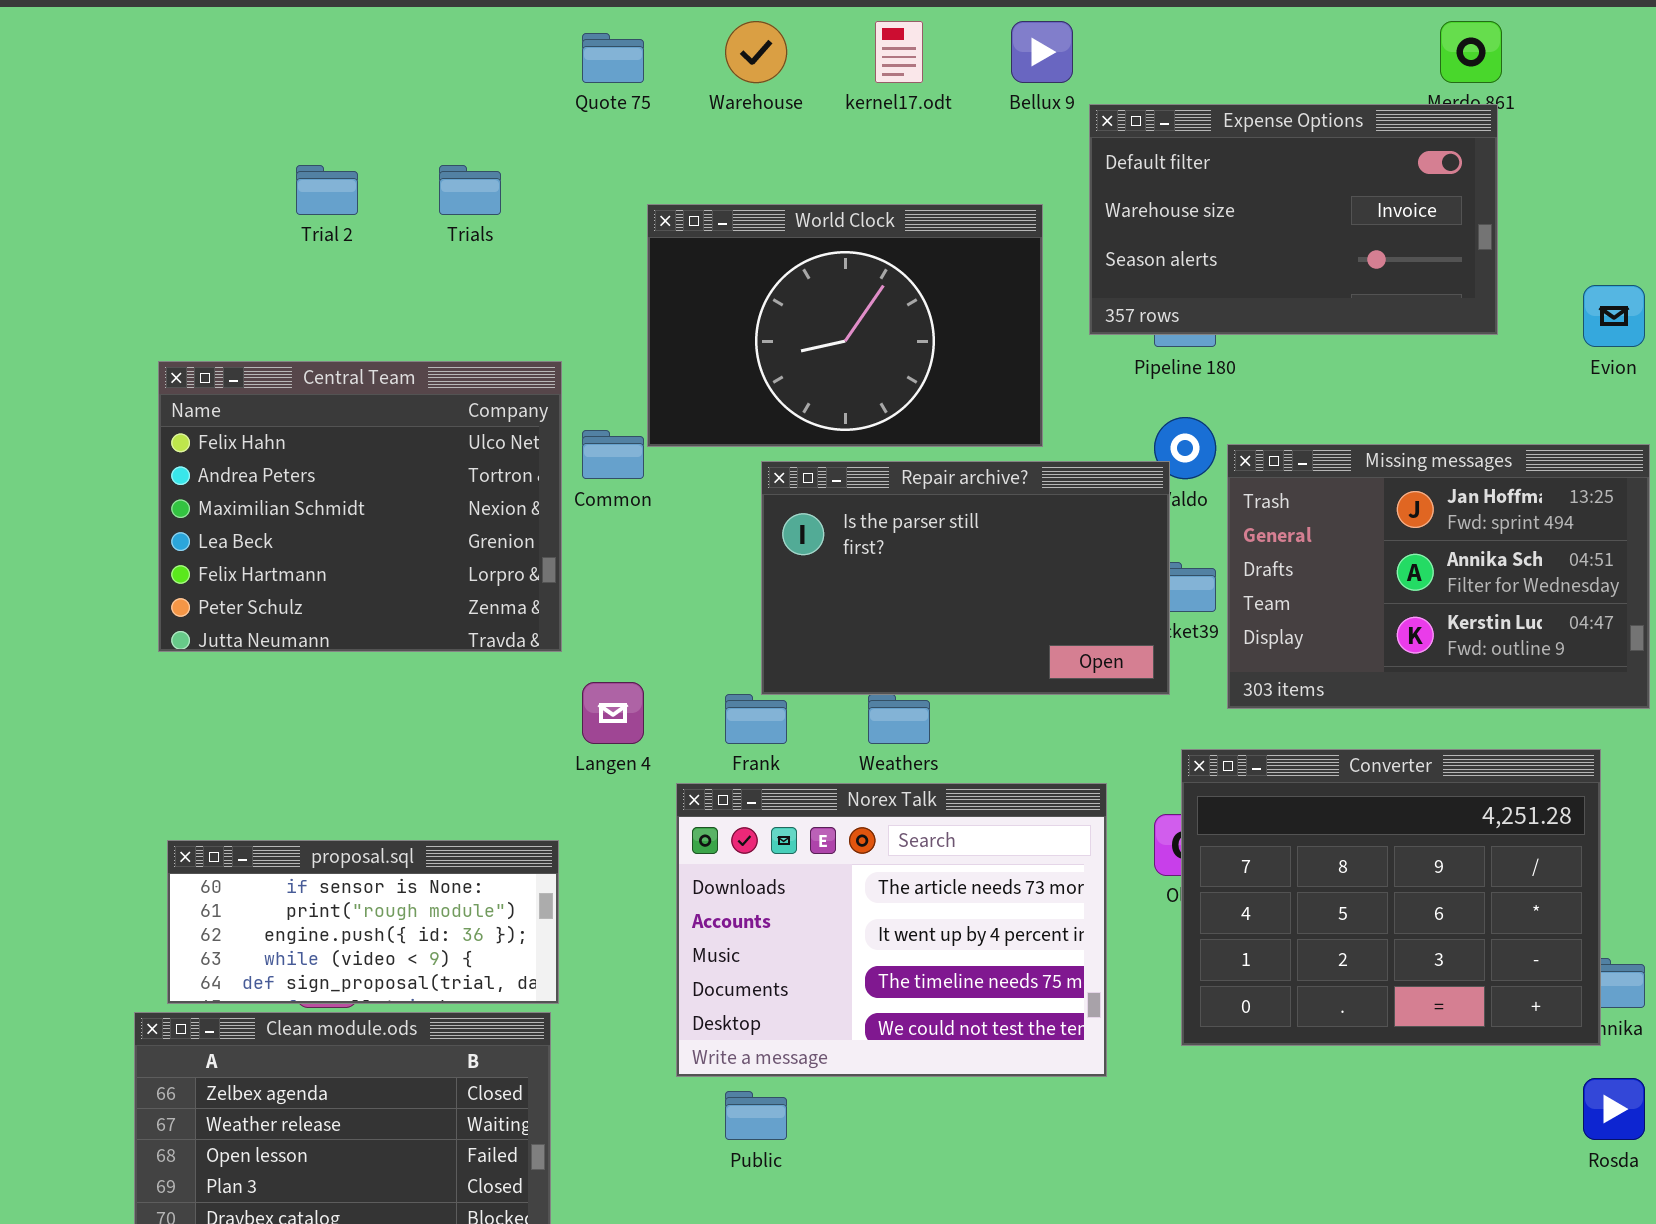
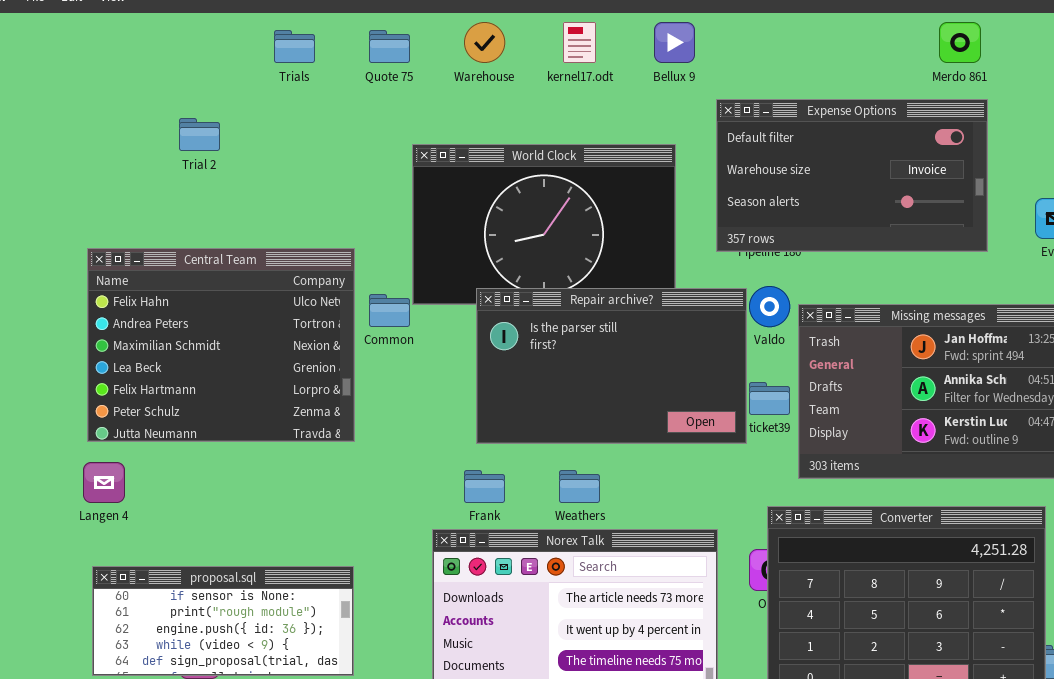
Expense Options: [1089,104,1498,335] -> [716,99,988,252], moved
Trials: [439,165,501,215] -> [274,30,315,63], moved
Repair archive?: [761,461,1170,695] -> [476,288,747,444], moved
Langen 4: [582,682,644,744] -> [83,462,125,503], moved

